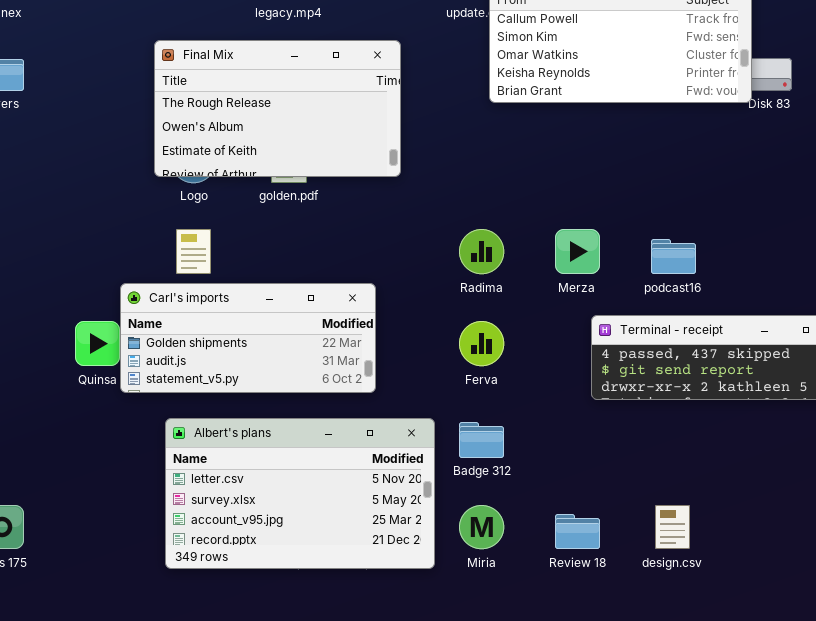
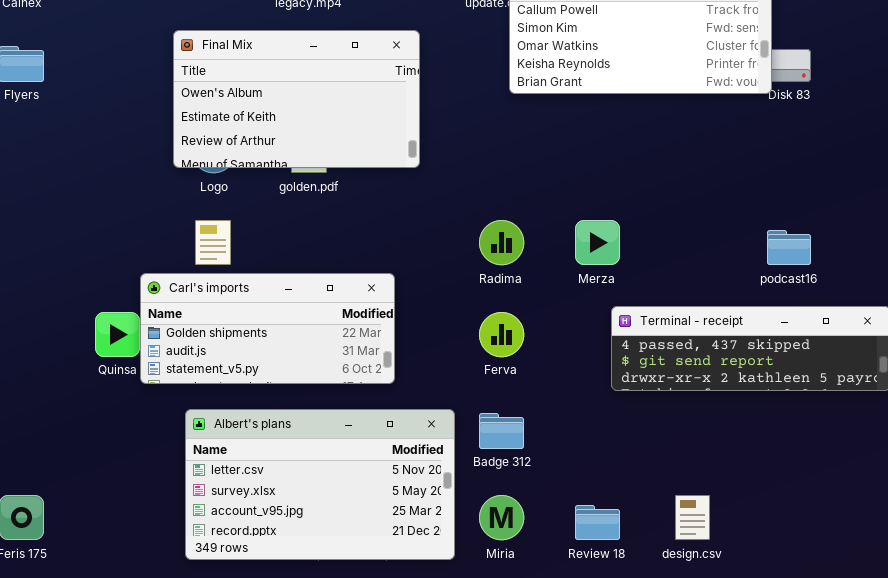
Final Mix: [154,40,401,177] -> [173,30,420,168], scrolled down 1 row
podcast16: [651,239,696,274] -> [767,230,811,265], moved

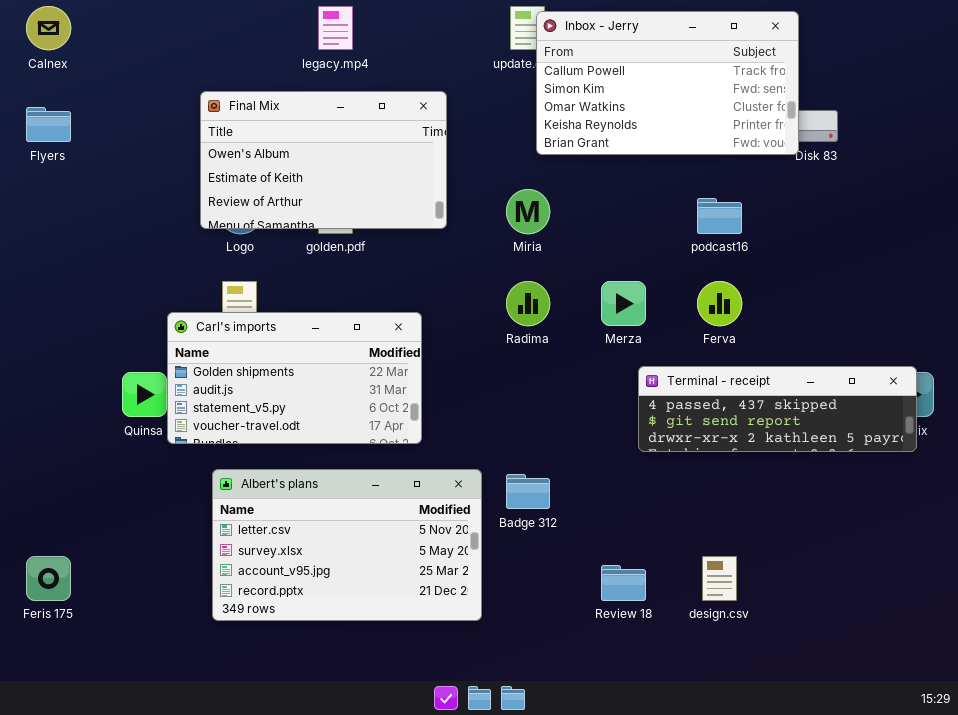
podcast16: [767,230,811,265] -> [697,198,742,234], moved
Carl's imports: [140,273,395,384] -> [167,312,422,444], resized
Ferva: [479,312,524,357] -> [697,281,742,326], moved
Miria: [479,495,524,540] -> [506,189,550,234], moved

